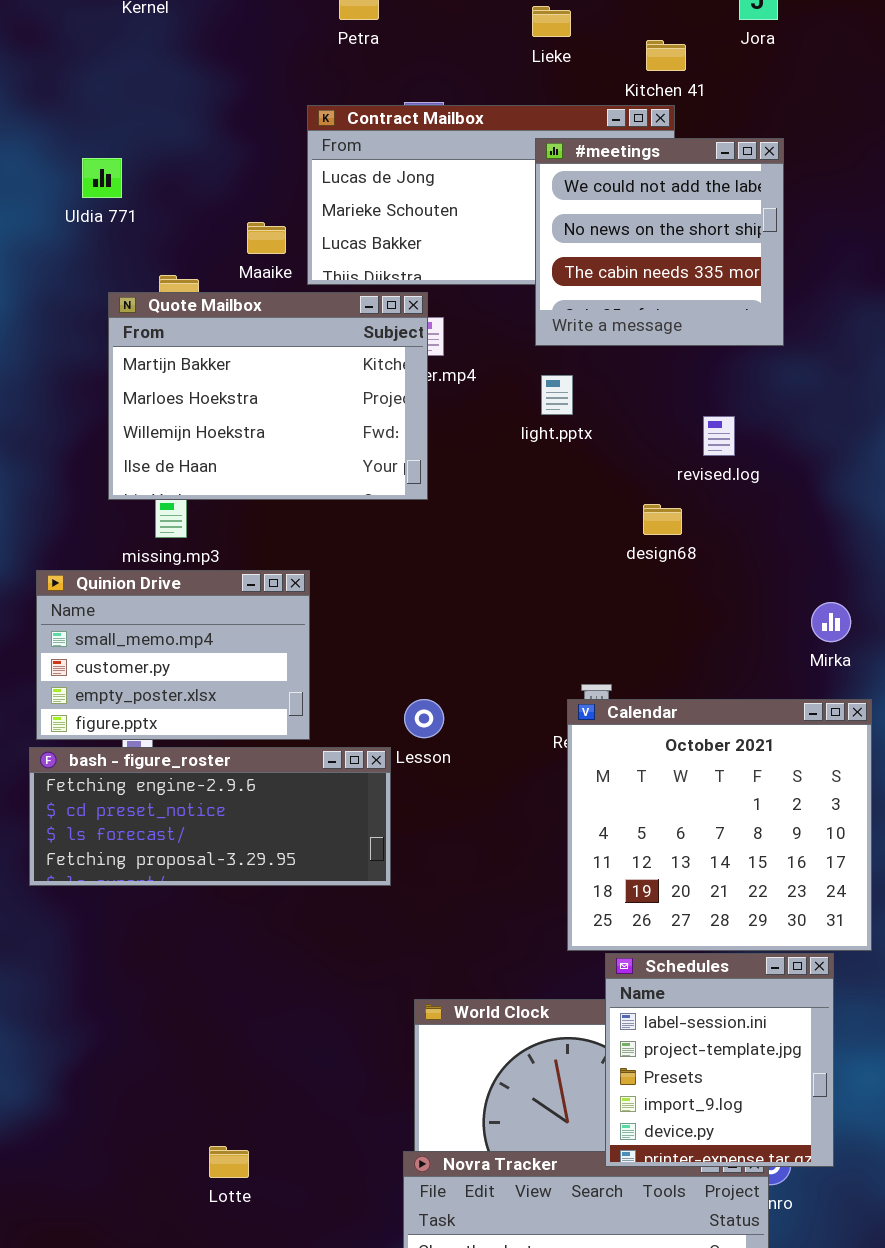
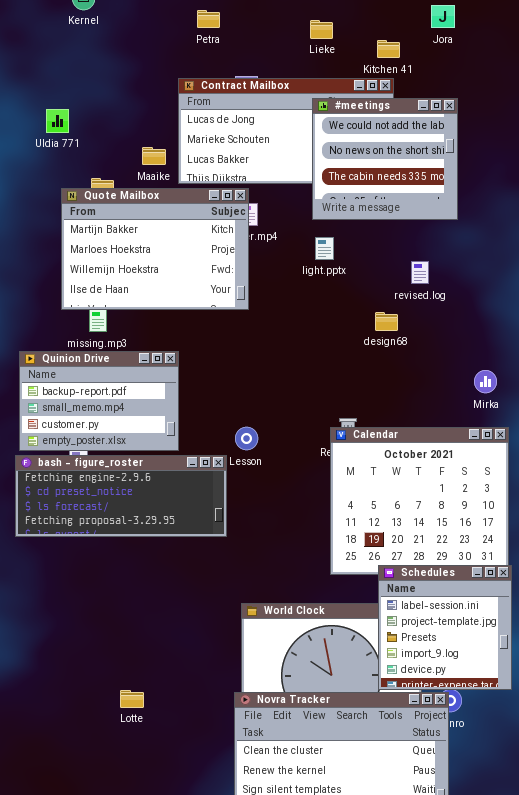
Quinion Drive: [36,570,310,740] -> [19,351,179,451], scrolled up 1 row
Schedules: [605,953,834,1167] -> [378,565,512,690], moved

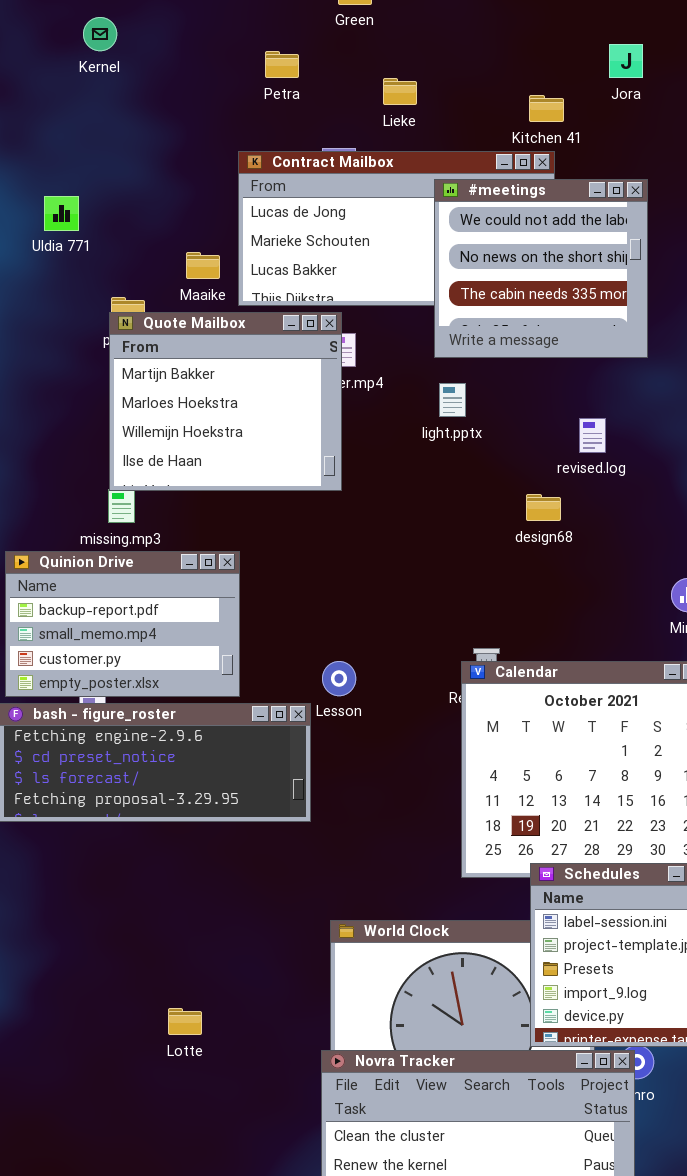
Lieke: [310,20,333,39] -> [383,78,417,105], moved
Quote Mailbox: [61,188,249,310] -> [109,312,342,491], resized
Lotte: [120,690,144,708] -> [168,1008,202,1035], moved

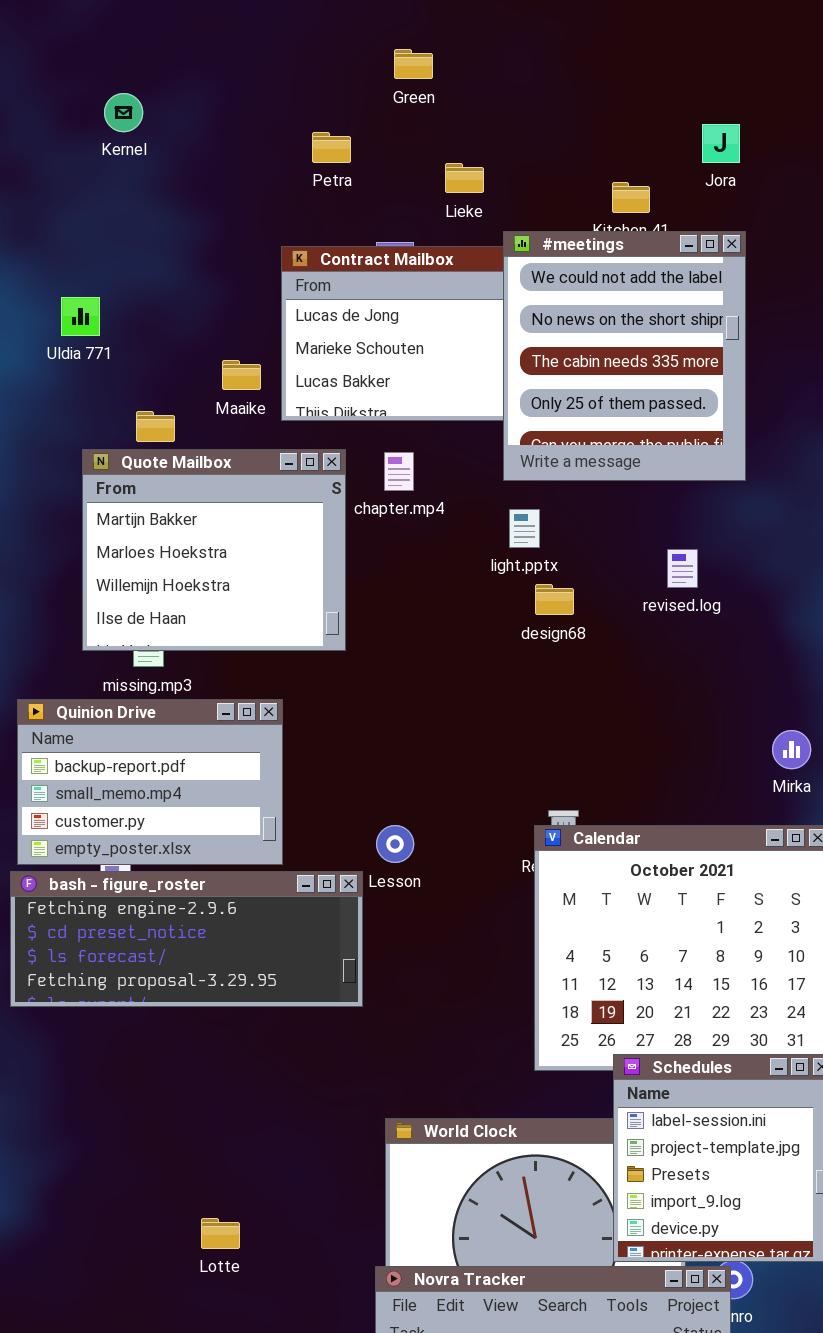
#meetings: [434,179,648,358] -> [503,231,746,481], resized
Quote Mailbox: [109,312,342,491] -> [82,449,346,651], moved
design68: [526,494,561,521] -> [535,584,574,615], moved

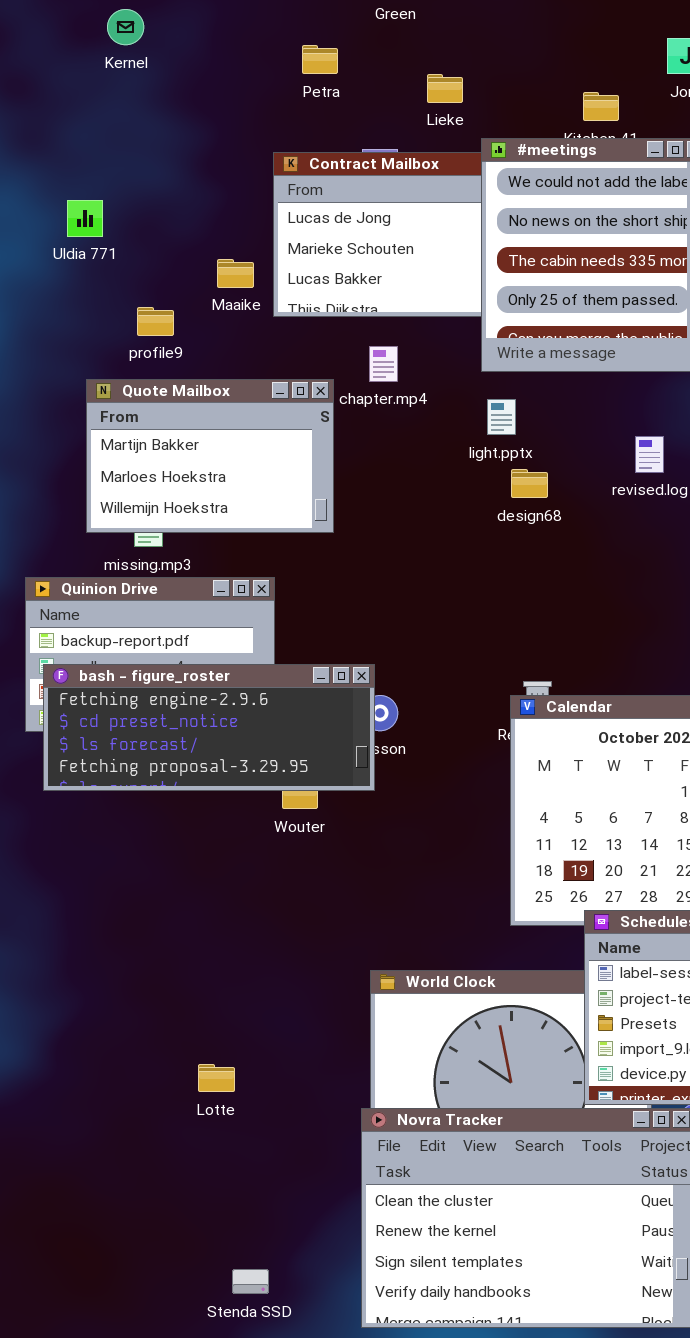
Quote Mailbox: [82,449,346,651] -> [86,379,334,533], resized
bash - figure_roster: [10,871,363,1007] -> [43,664,375,791], moved

